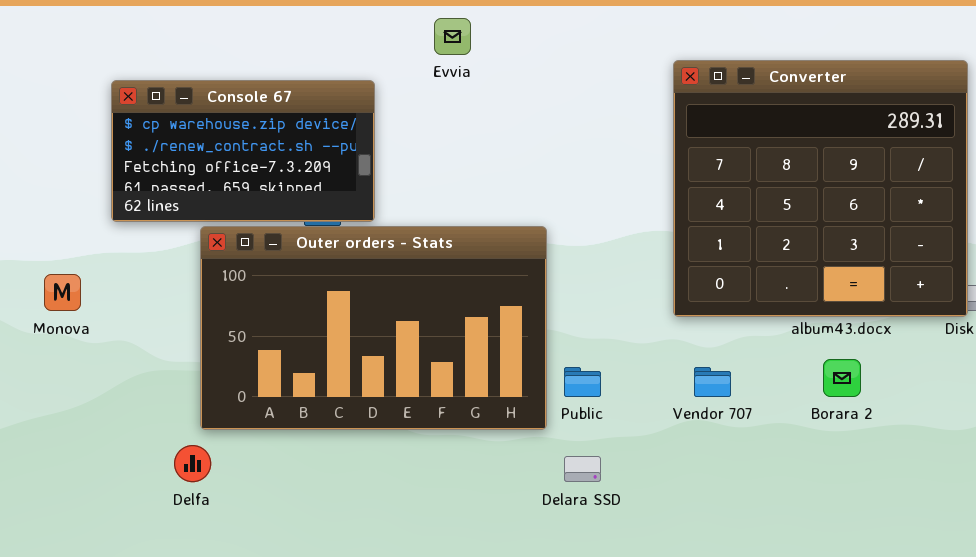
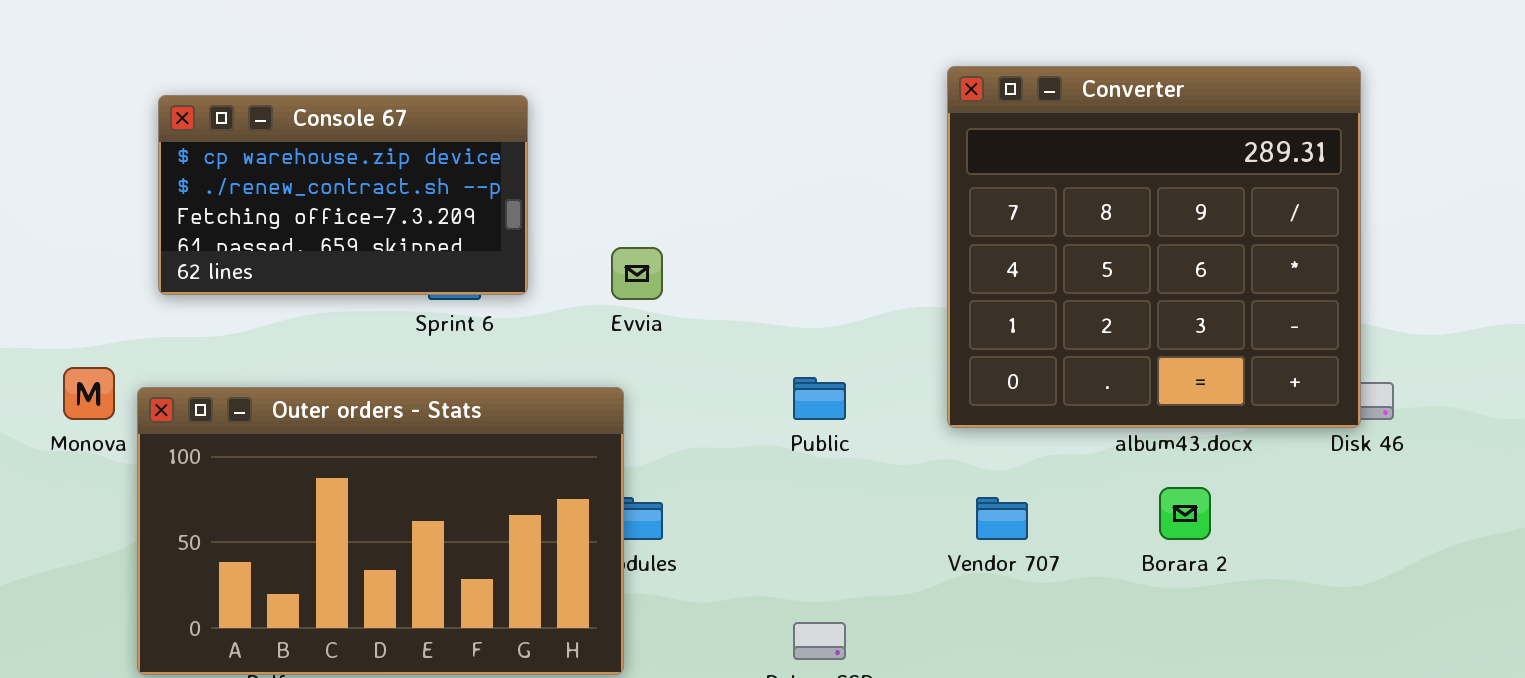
Evvia: [434,18,471,55] -> [611,247,663,300], moved
Outer orders - Stats: [200,226,547,430] -> [137,387,624,675], moved
Public: [564,367,601,397] -> [793,377,846,420], moved

